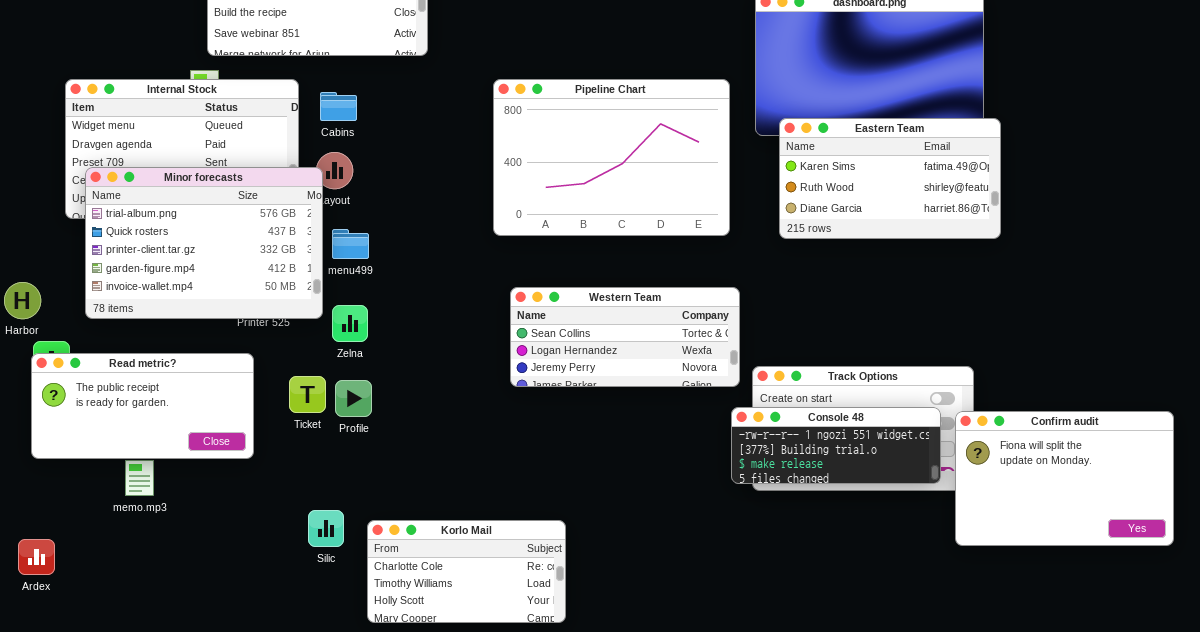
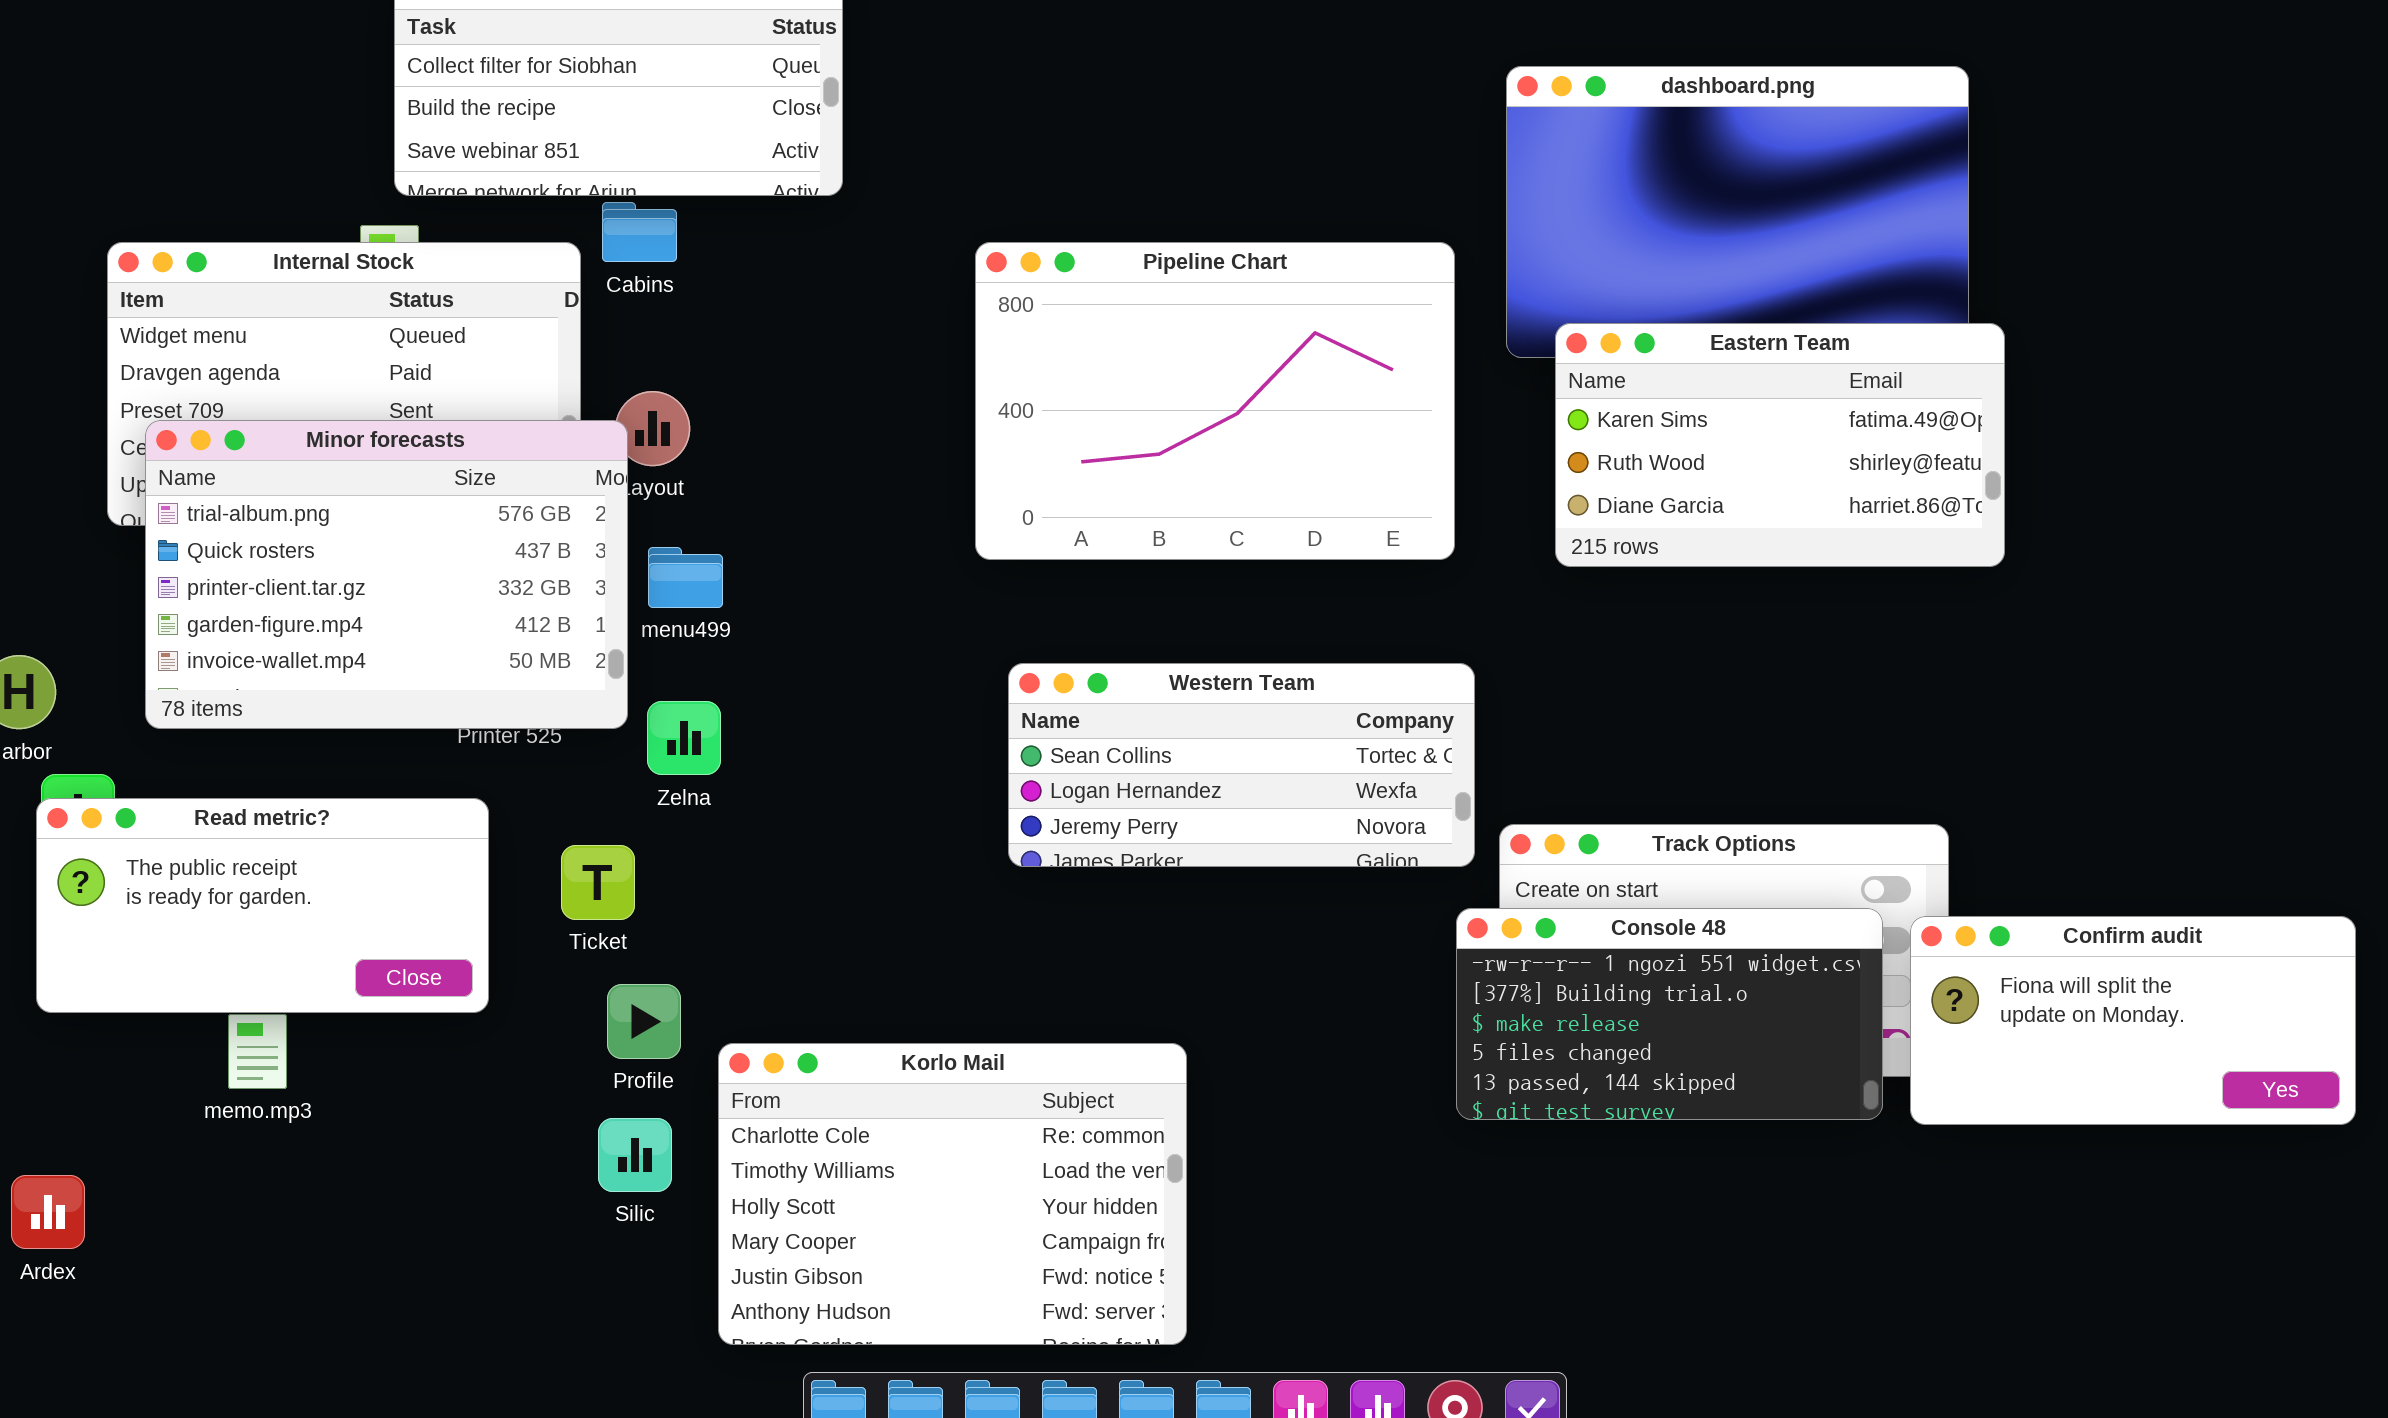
Cabins: [320,92,357,121] -> [602,202,677,262], moved
Profile: [335,380,372,417] -> [607,984,681,1059], moved
Console 48: [731,407,941,484] -> [1456,908,1883,1120], resized
Confirm audit: [955,411,1174,546] -> [1910,916,2356,1125], resized
Korlo Mail: [367,520,566,623] -> [718,1043,1187,1345], resized

